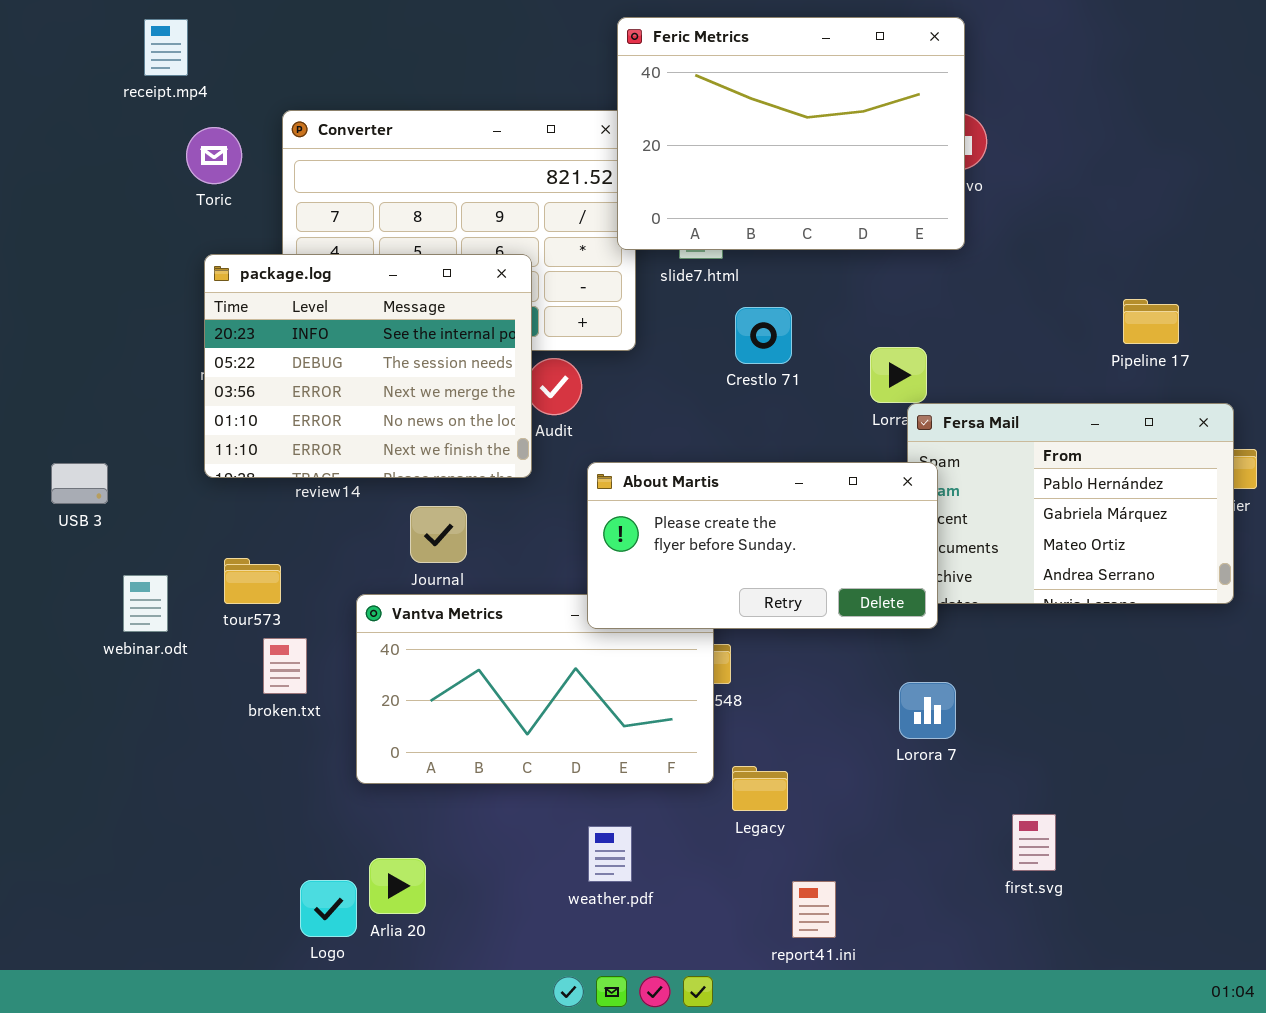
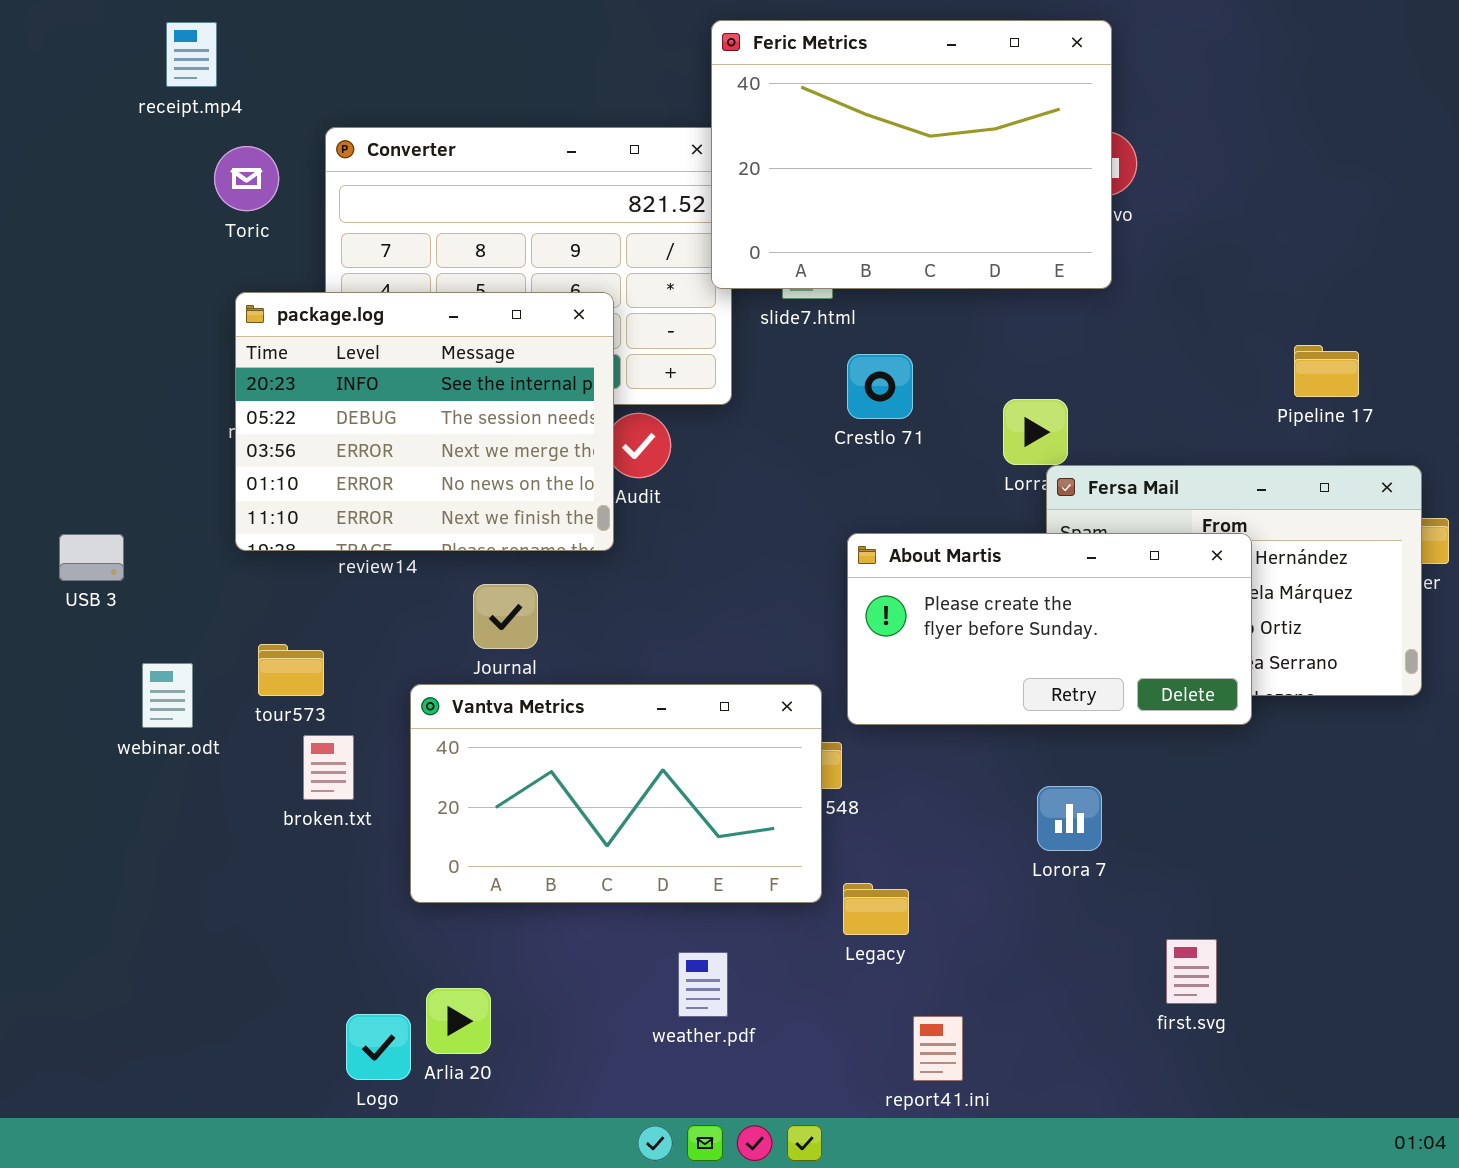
About Martis: [587,462,938,629] -> [847,533,1252,725], moved

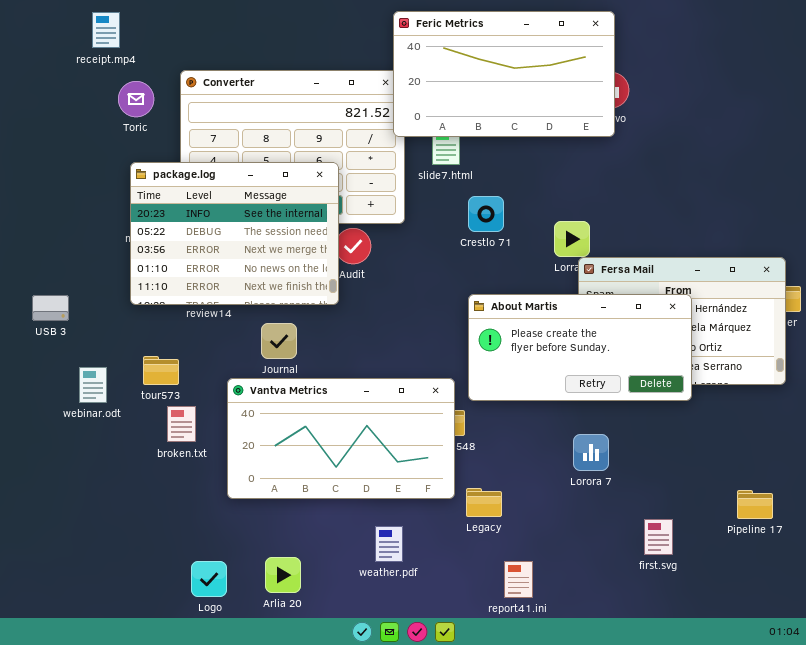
Feric Metrics: [711,20,1112,289] -> [393,11,615,137], resized
Pipeline 17: [1294,345,1359,397] -> [737,490,773,519], moved
Arlia 20: [426,988,491,1054] -> [265,557,301,593], moved

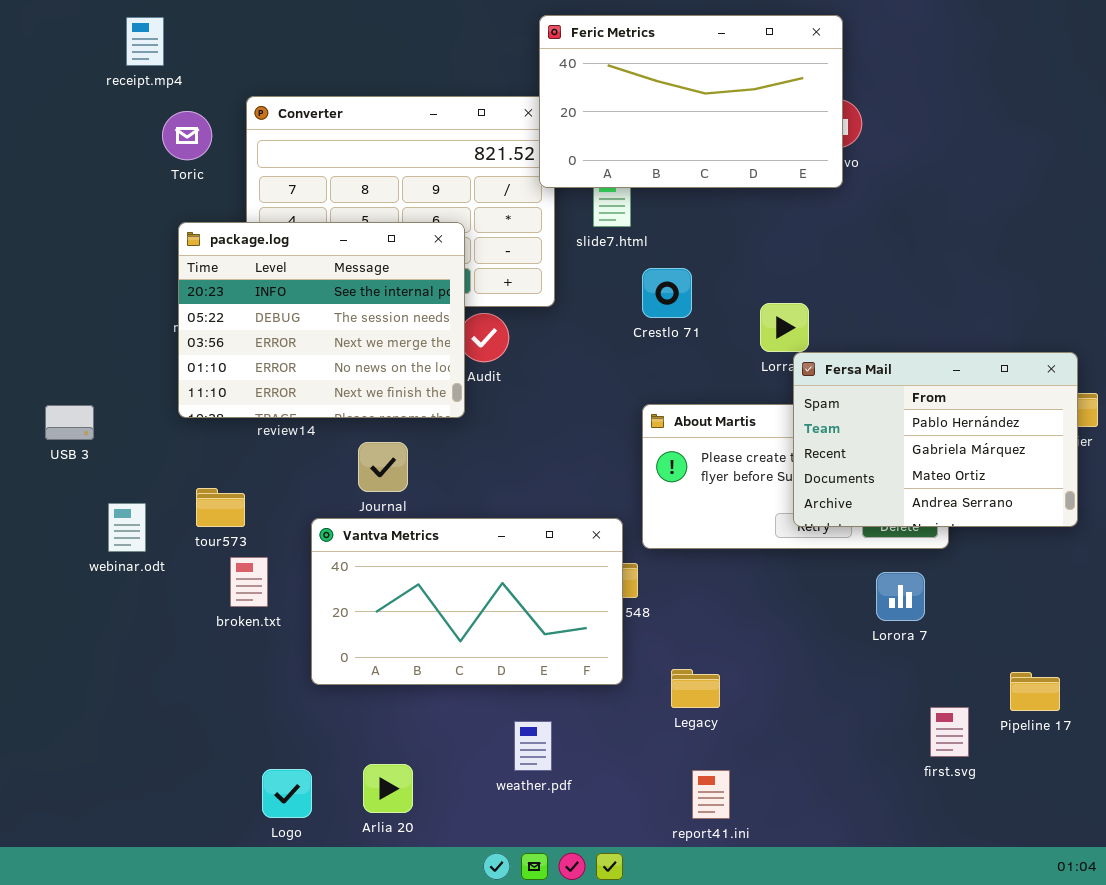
Fersa Mail: [578,257,786,385] -> [793,352,1078,527], raised
Lorora 7: [573,434,609,471] -> [876,572,925,621], moved
Legacy: [466,488,502,517] -> [671,669,720,708], moved
first.svg: [644,519,673,555] -> [930,707,969,757], moved

